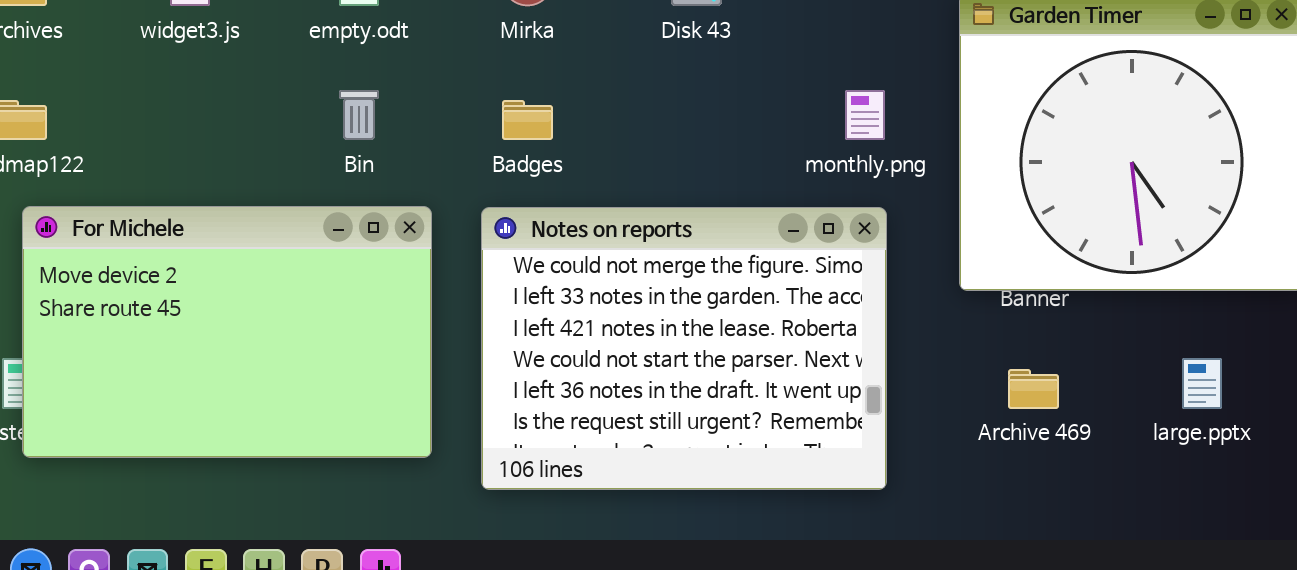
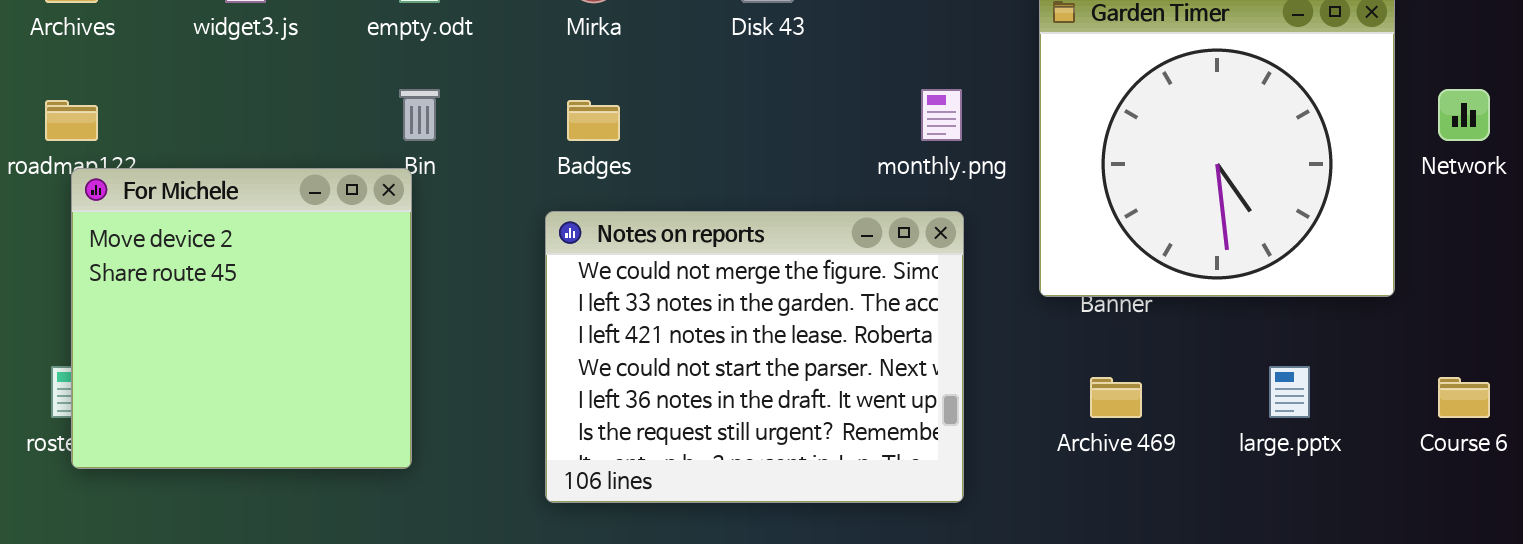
For Michele: [22,206,432,458] -> [71,168,412,469], resized

